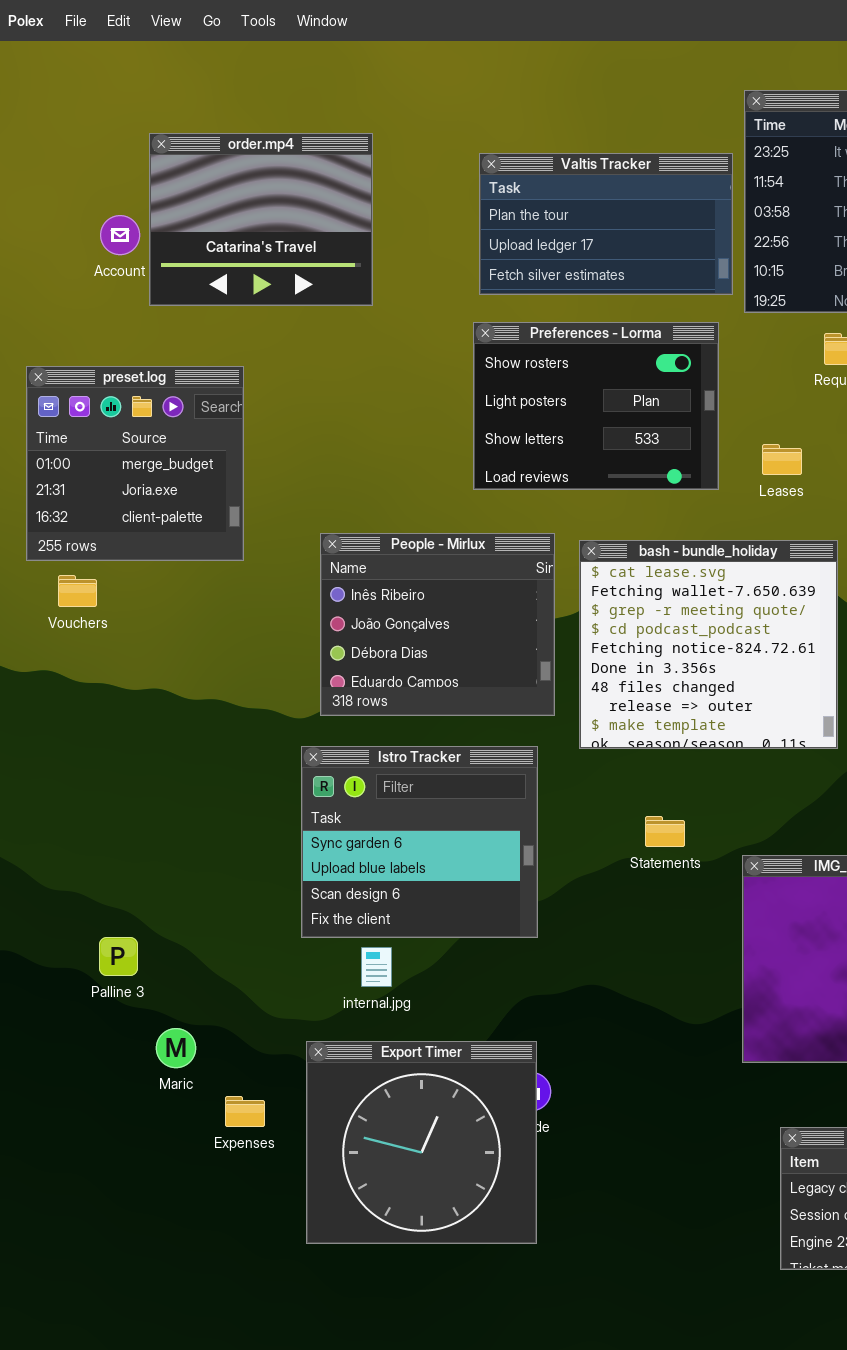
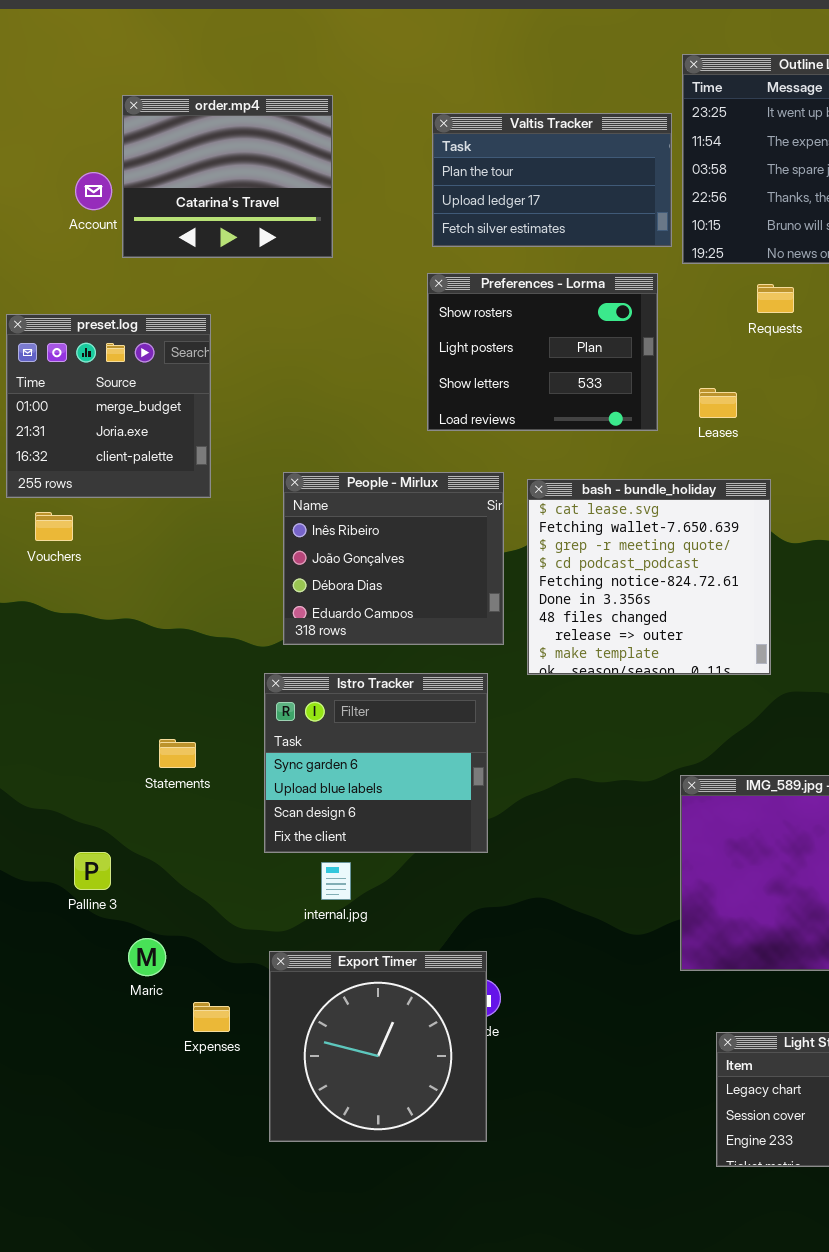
Statements: [645,816,685,847] -> [159,739,196,768], moved

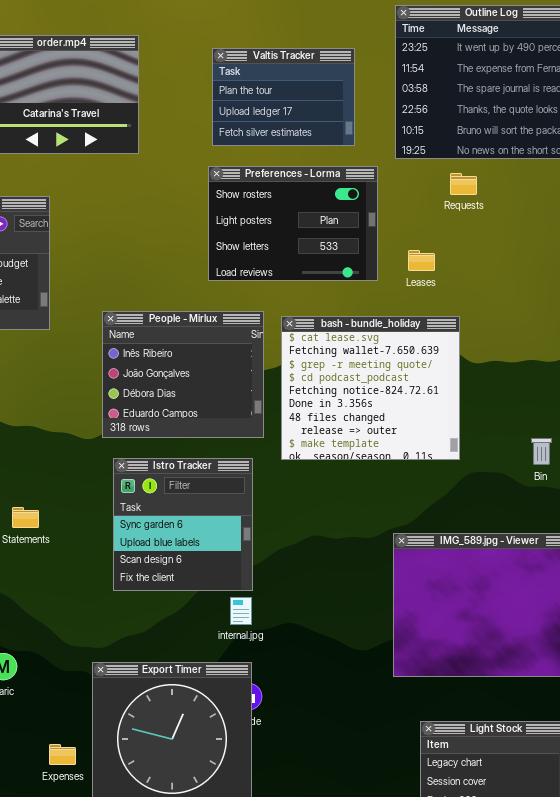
Valtis Tracker: [432,113,672,247] -> [212,48,355,146], resized
Istro Tracker: [264,673,488,853] -> [113,458,253,591], resized
internal.jpg: [321,862,351,900] -> [230,597,252,625], moved
Expenses: [193,1002,230,1032] -> [49,744,76,765], moved

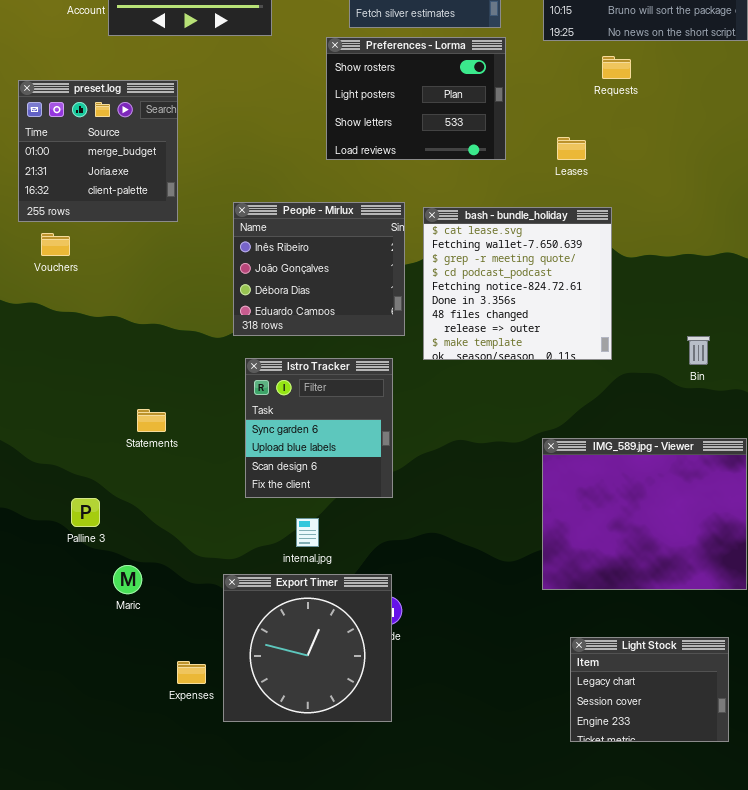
Preferences - Lorma: [208,166,378,281] -> [326,37,506,160], moved
internal.jpg: [230,597,252,625] -> [296,518,319,547], moved

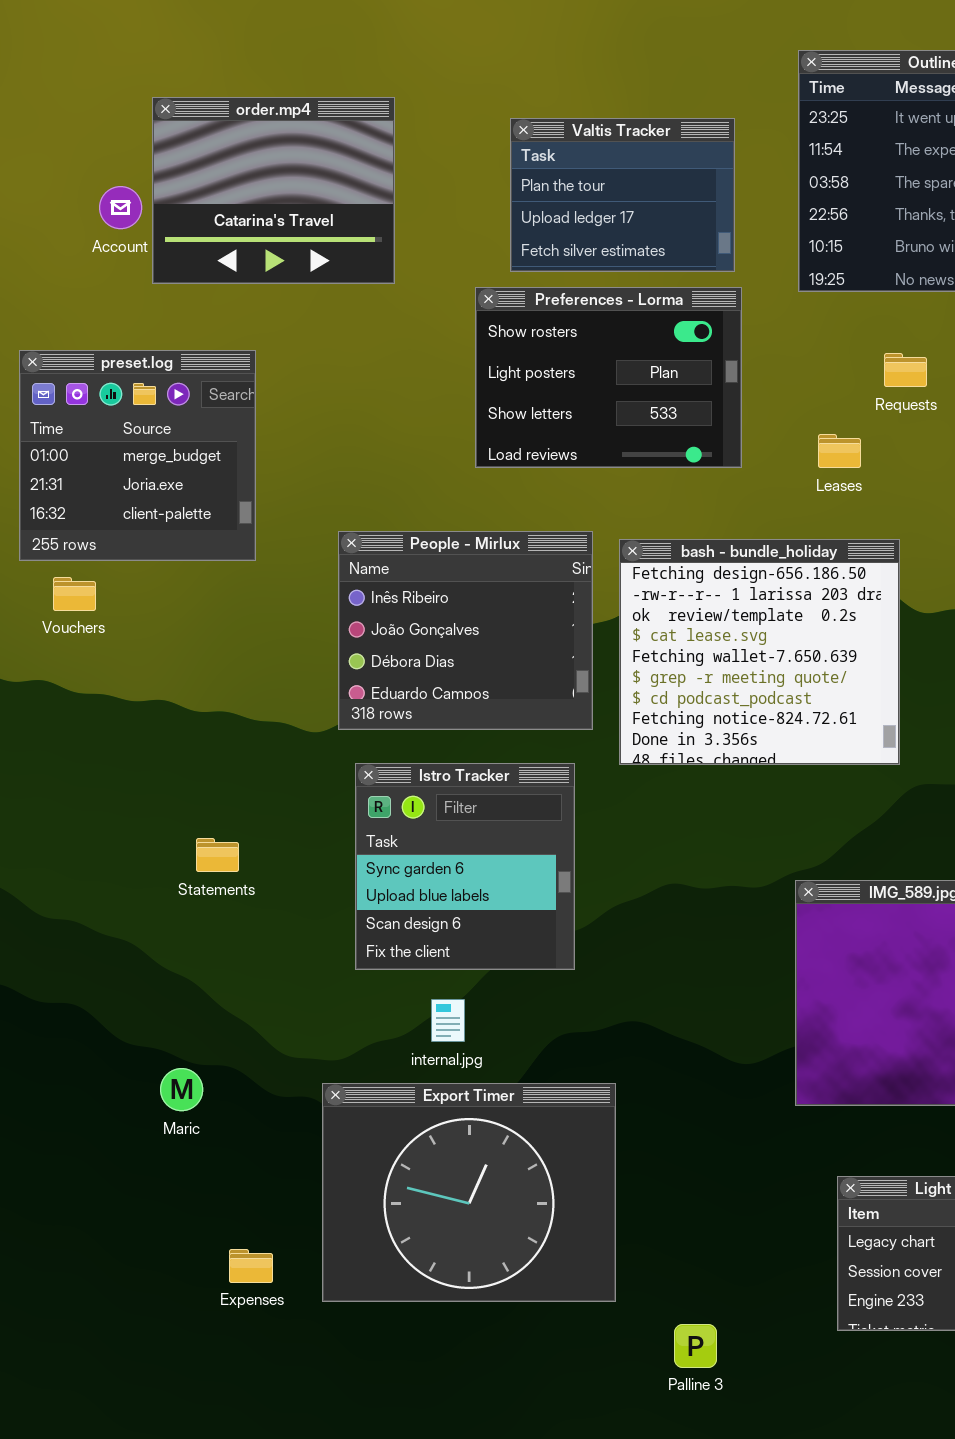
Requests: [602,56,631,79] -> [884,353,927,387], moved
bash - bundle_holiday: [423,207,612,360] -> [619,539,900,765], scrolled up 3 rows
Palline 3: [71,498,100,527] -> [674,1324,717,1368], moved
Export Timer: [223,574,392,722] -> [322,1083,616,1302], resized
Expenses: [177,661,206,684] -> [229,1249,273,1283], moved

